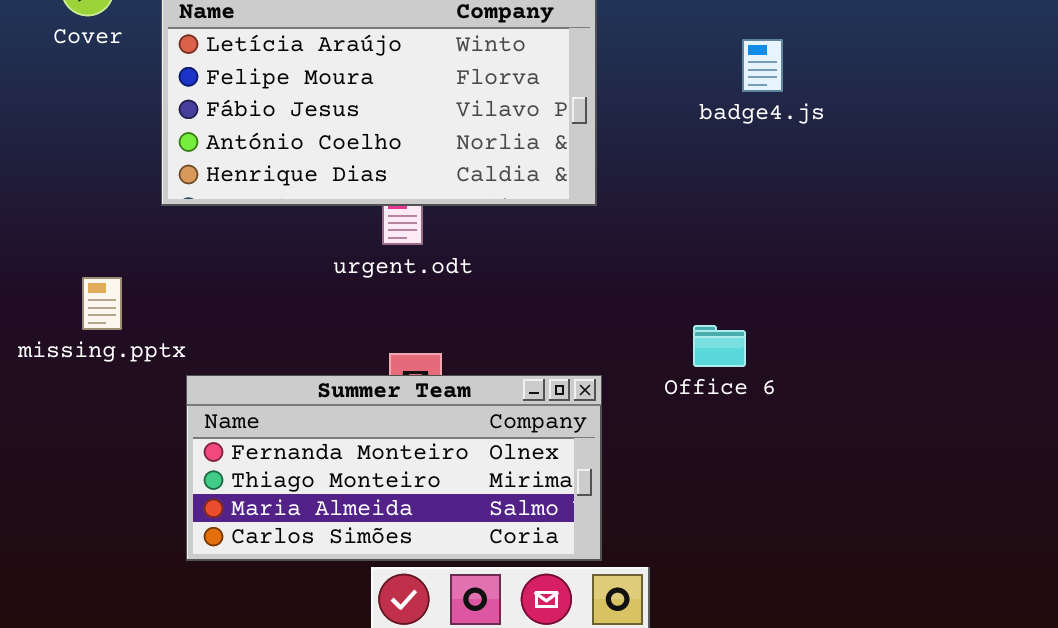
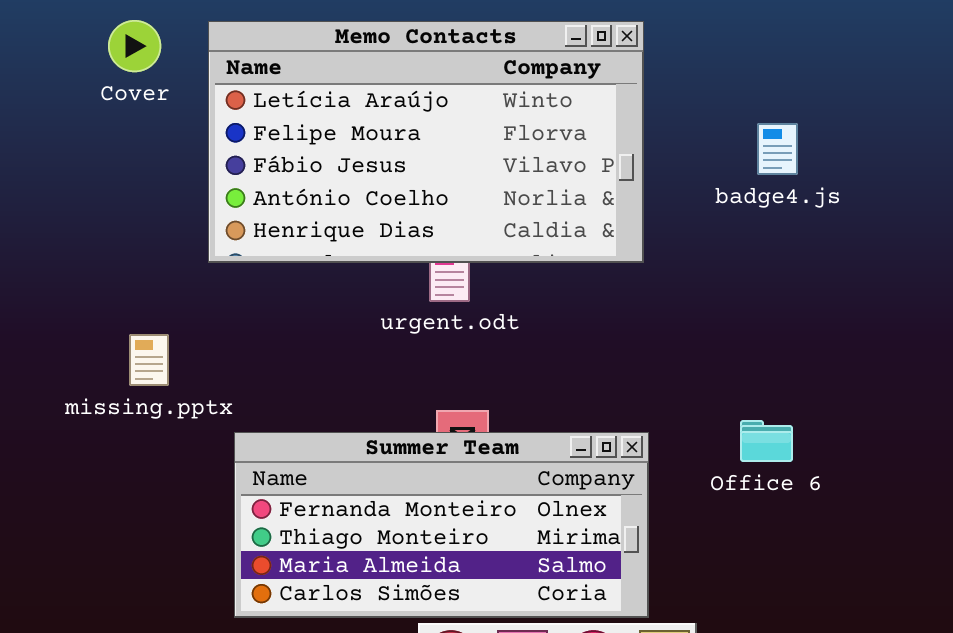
badge4.js: [742,39,783,92] -> [757,123,798,175], moved
Office 6: [693,325,746,367] -> [740,420,793,462], moved

